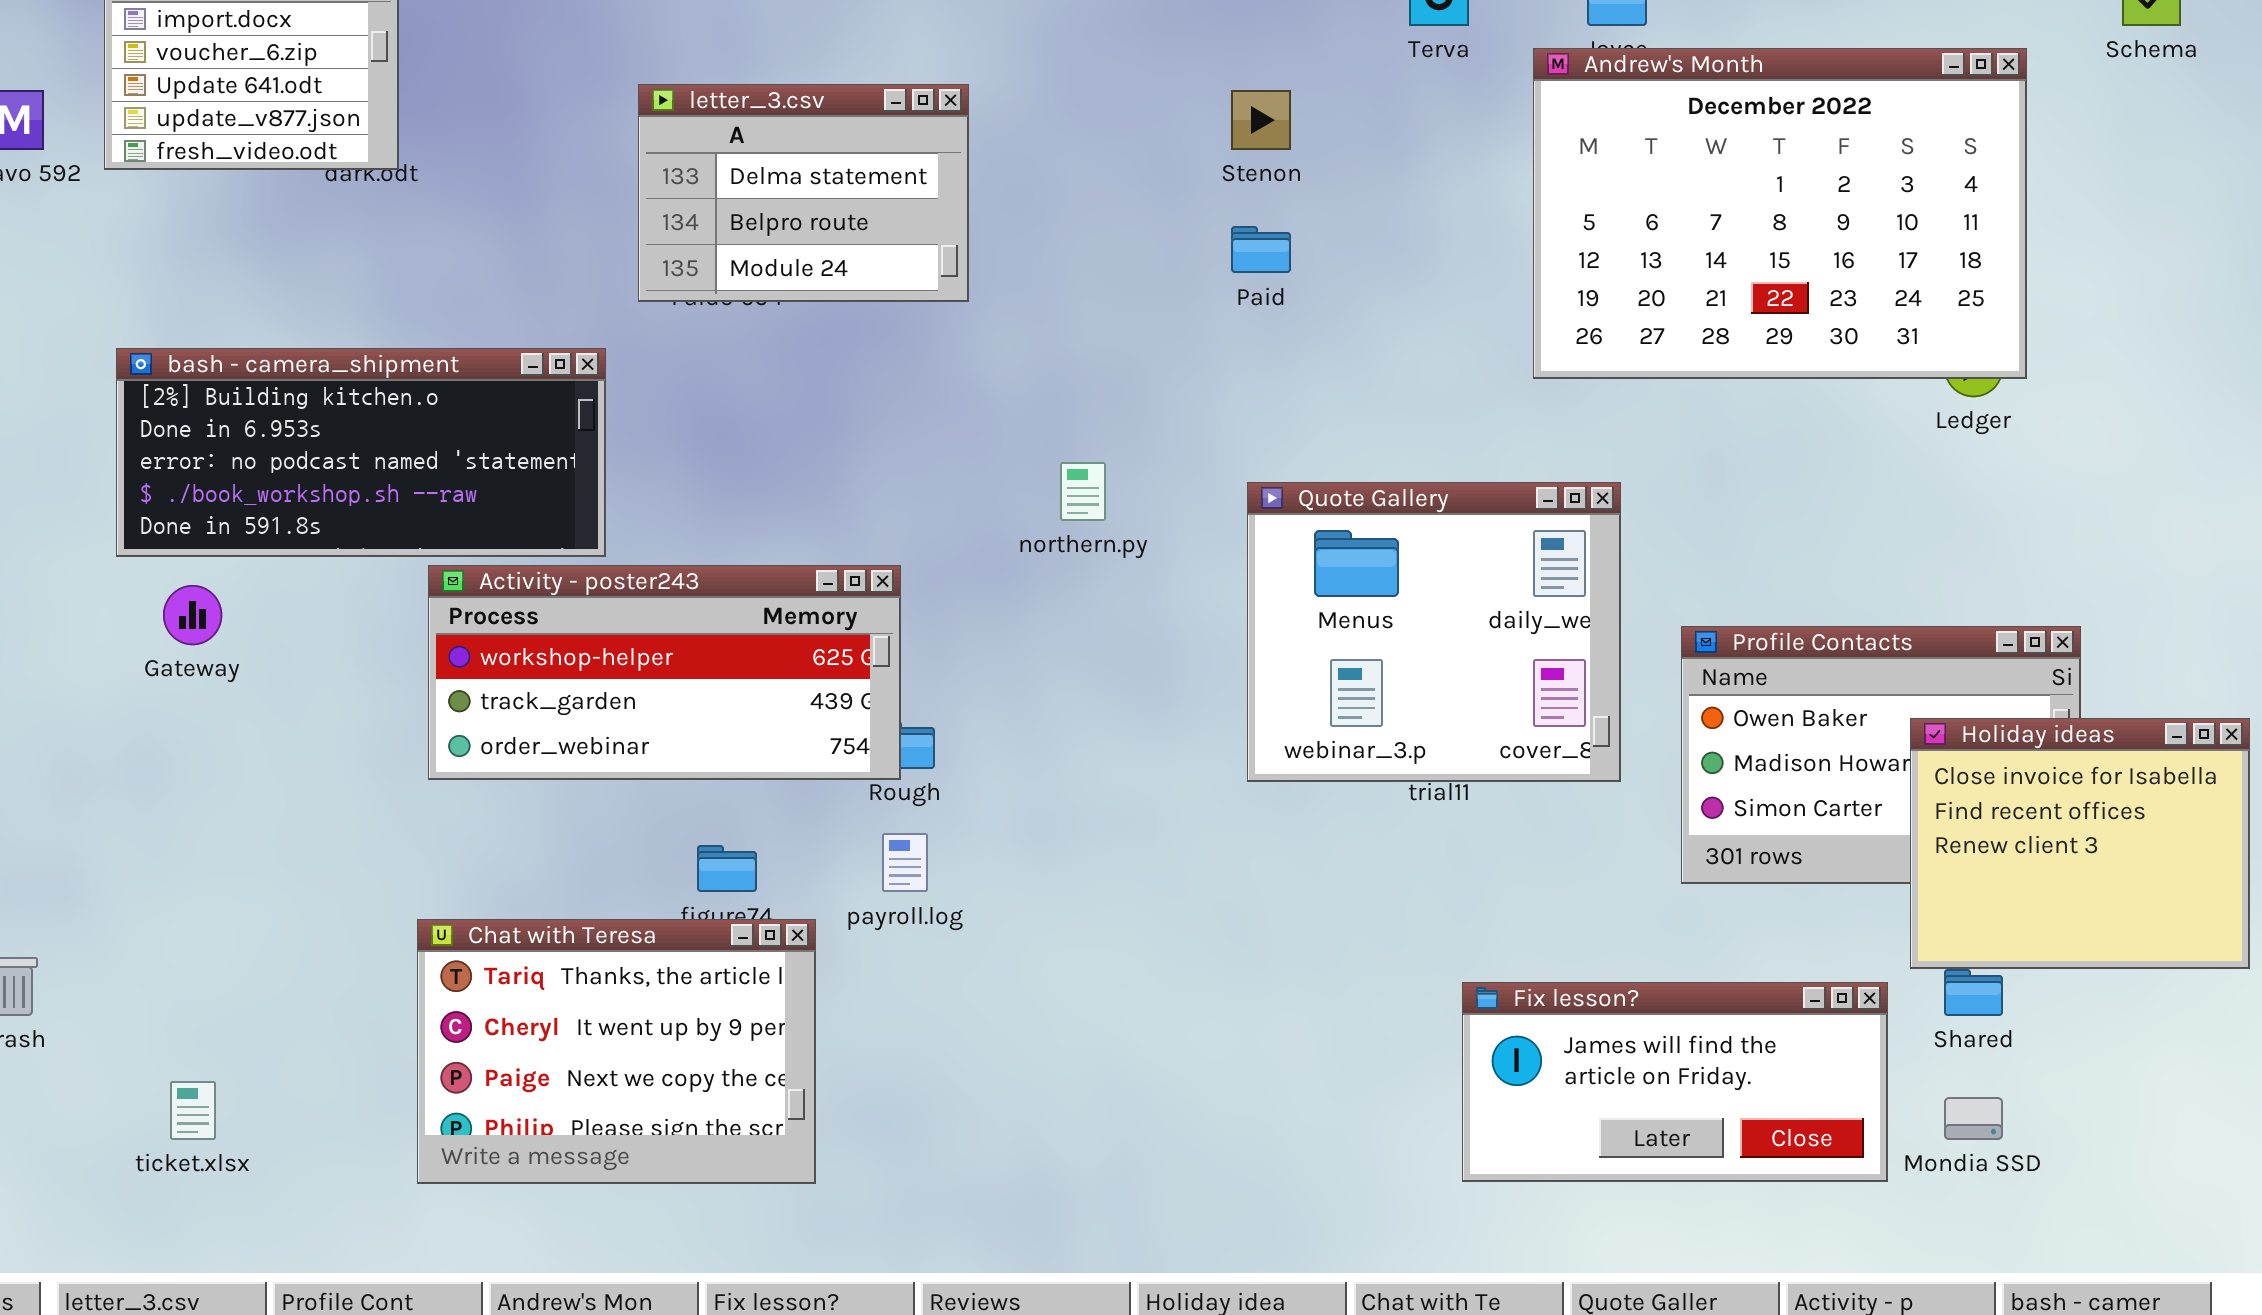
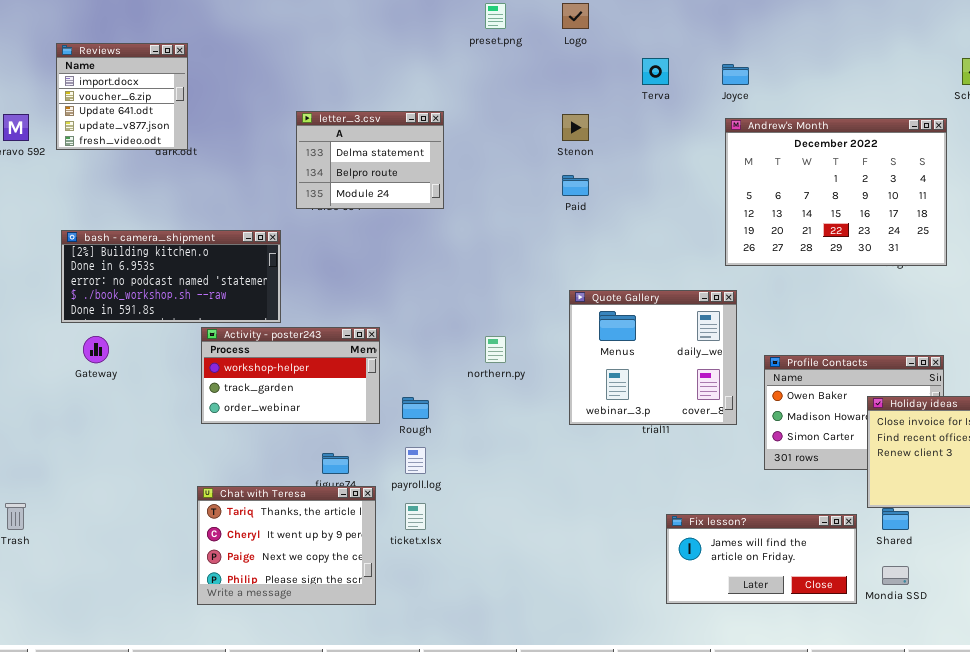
Andrew's Month: [1533,48,2027,379] -> [725,118,947,266], moved
northern.py: [1060,462,1106,521] -> [485,336,506,363], moved
Activity - poster243: [428,565,901,780] -> [201,327,380,424], resized
ticket.xlsx: [170,1081,216,1140] -> [405,503,426,530], moved

